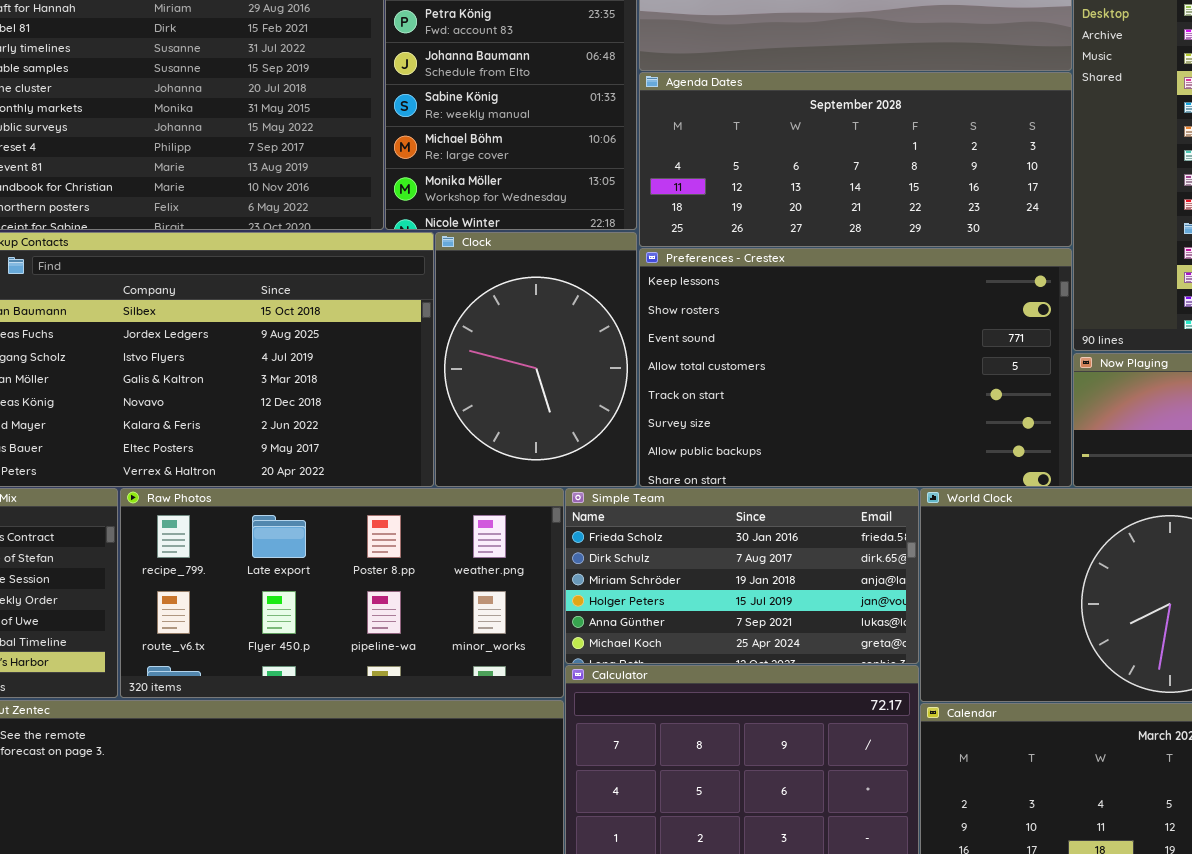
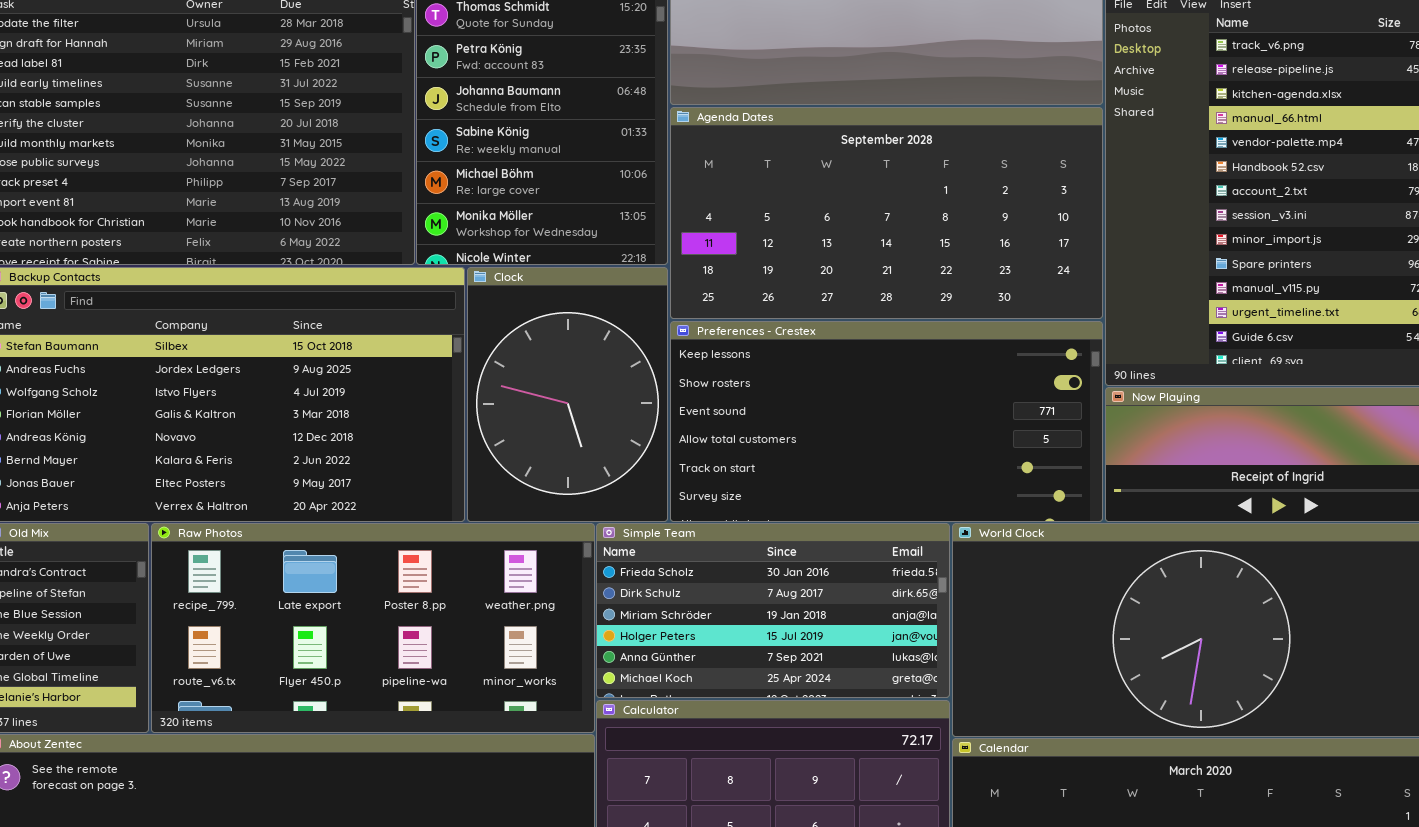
Agenda Dates: [639,72,1072,247] -> [670,107,1103,319], resized
Preferences - Crestex: [639,248,1072,487] -> [670,321,1103,522], resized

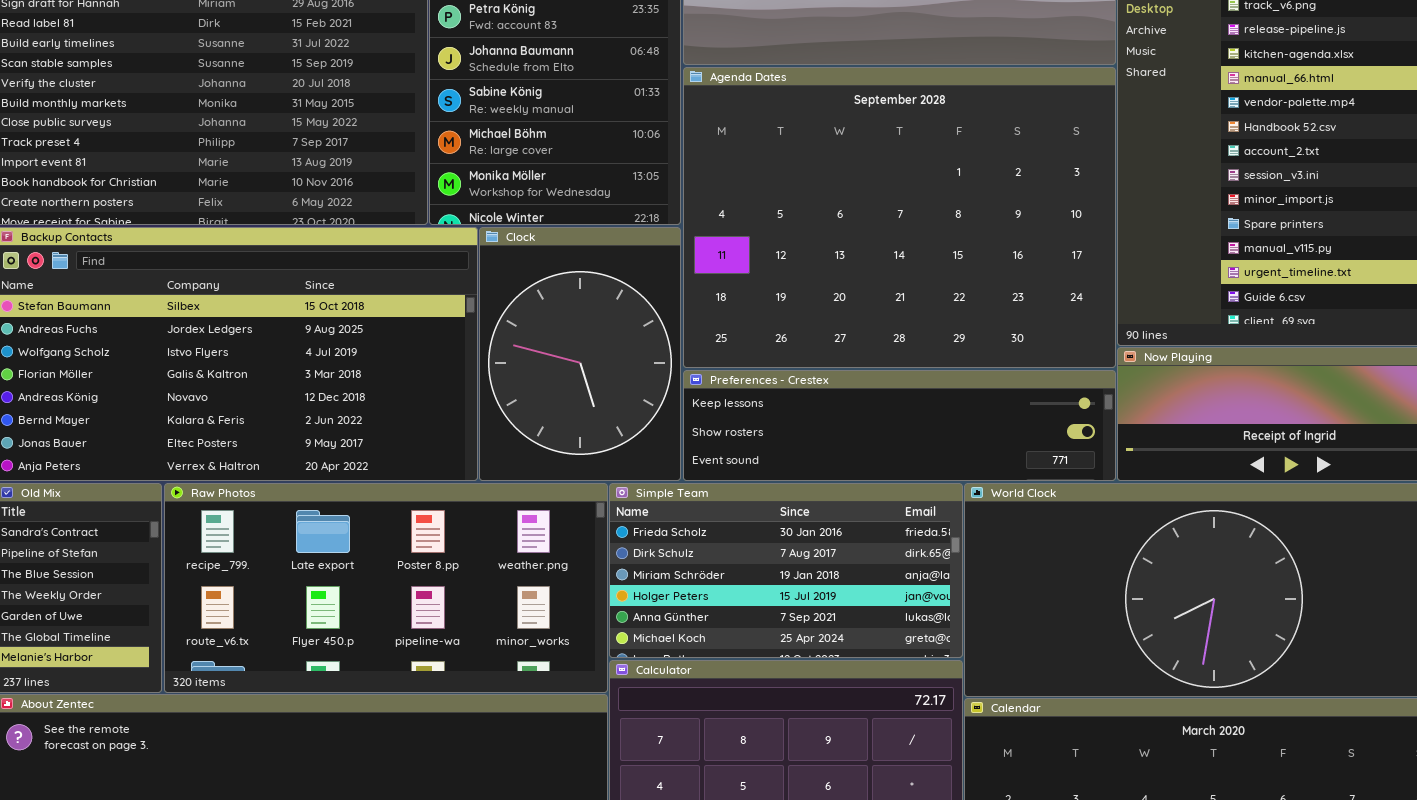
Agenda Dates: [670,107,1103,319] -> [683,67,1116,368], resized
Preferences - Crestex: [670,321,1103,522] -> [683,370,1116,481], resized

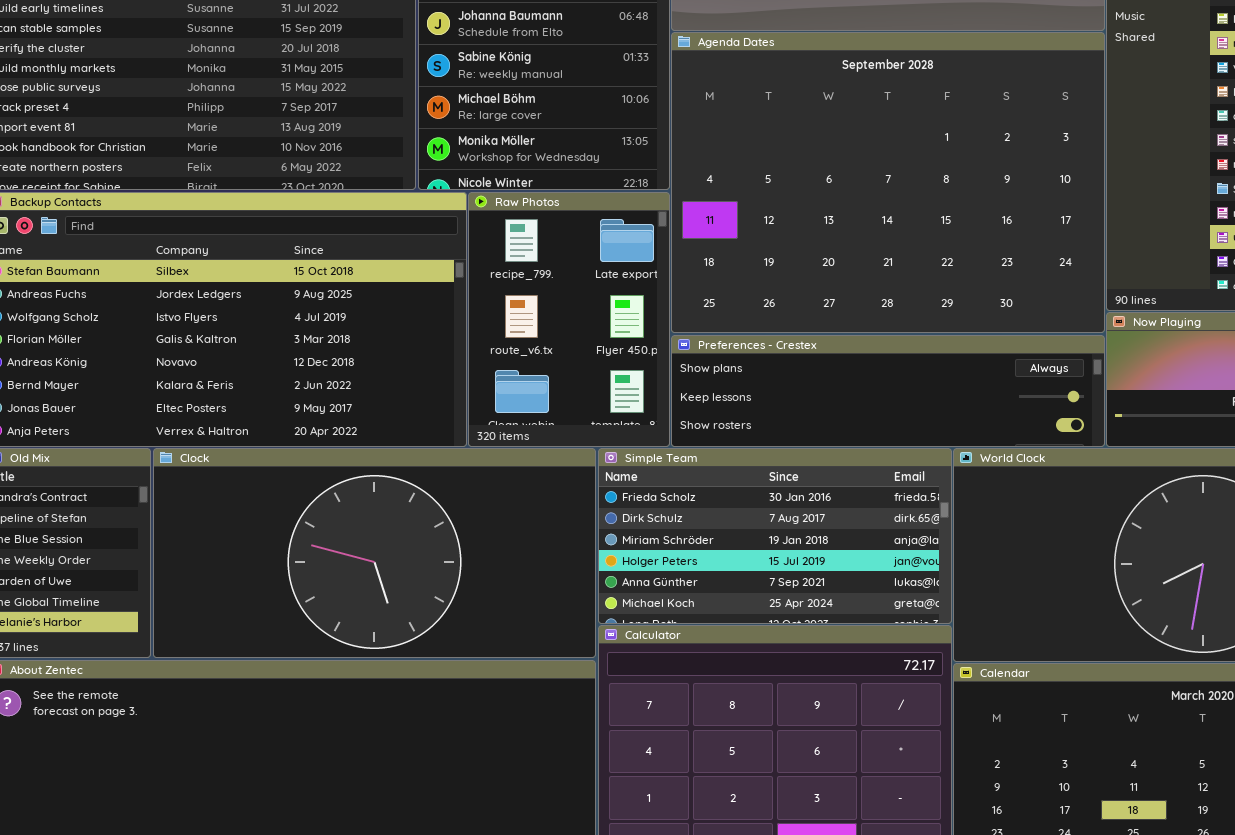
Clock: [479,227,681,481] -> [153,448,596,658], moved, resized
Preferences - Crestex: [683,370,1116,481] -> [671,335,1105,447], scrolled up 1 row
Raw Photos: [164,483,608,693] -> [468,192,670,447], moved, resized

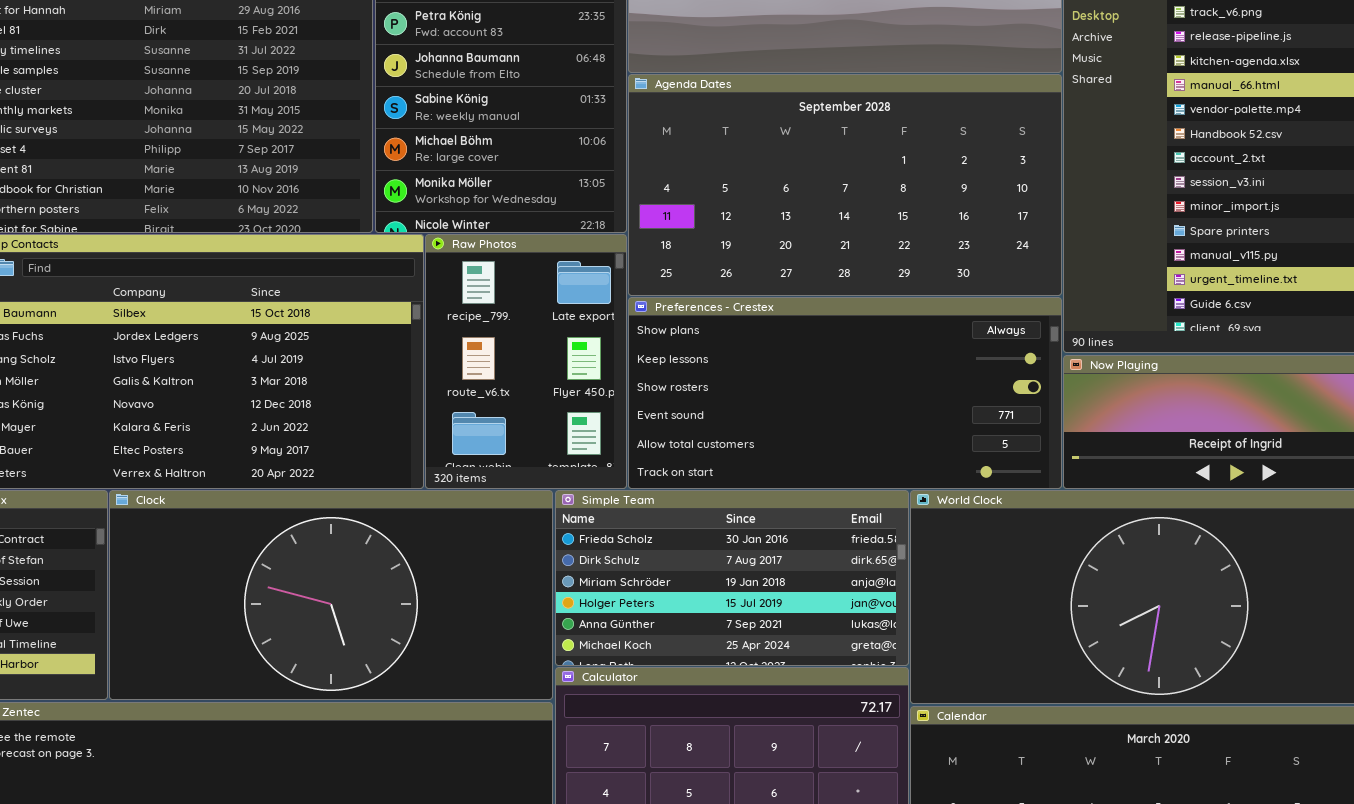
Agenda Dates: [671,32,1105,333] -> [628,74,1062,296], resized
Preferences - Crestex: [671,335,1105,447] -> [628,297,1062,489], resized

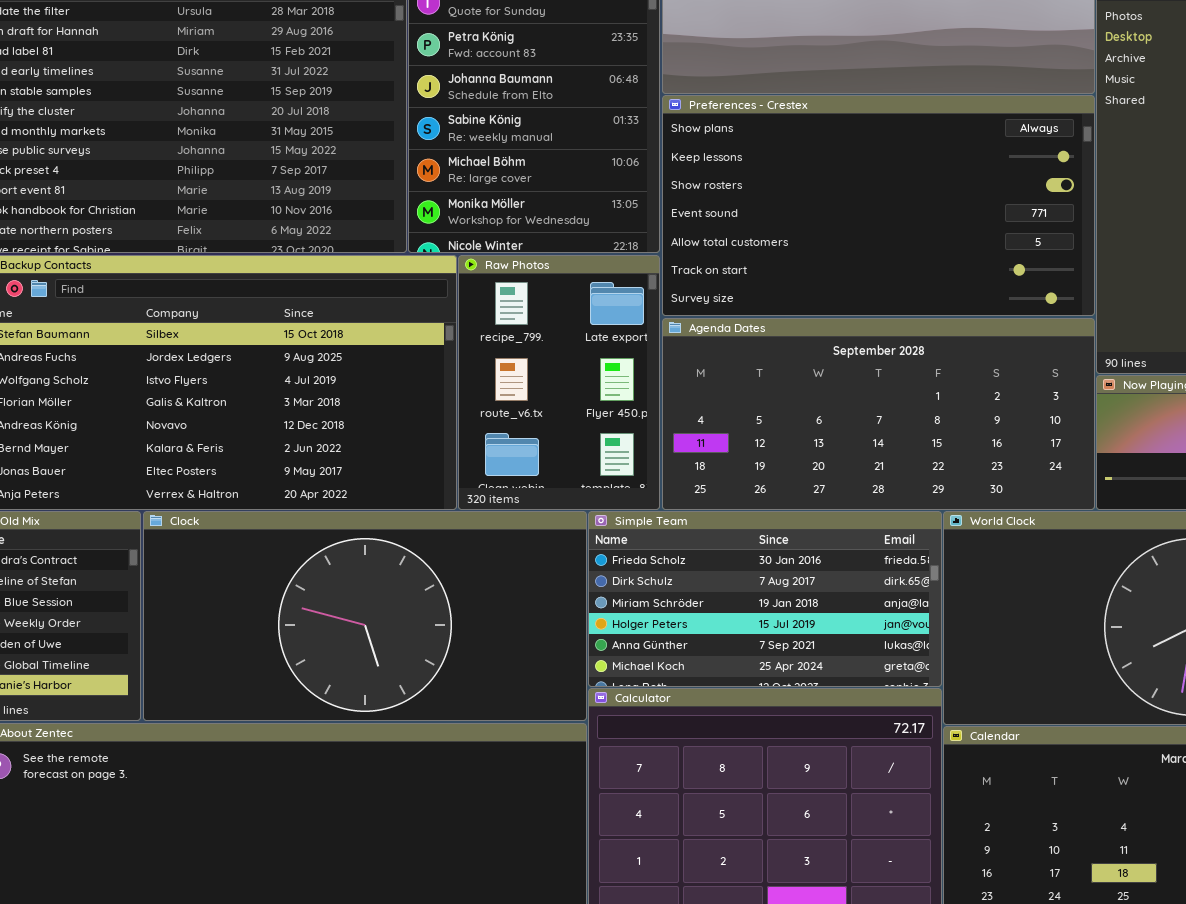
Agenda Dates: [628,74,1062,296] -> [662,318,1095,510], moved, resized
Preferences - Crestex: [628,297,1062,489] -> [662,95,1095,316], moved, resized

